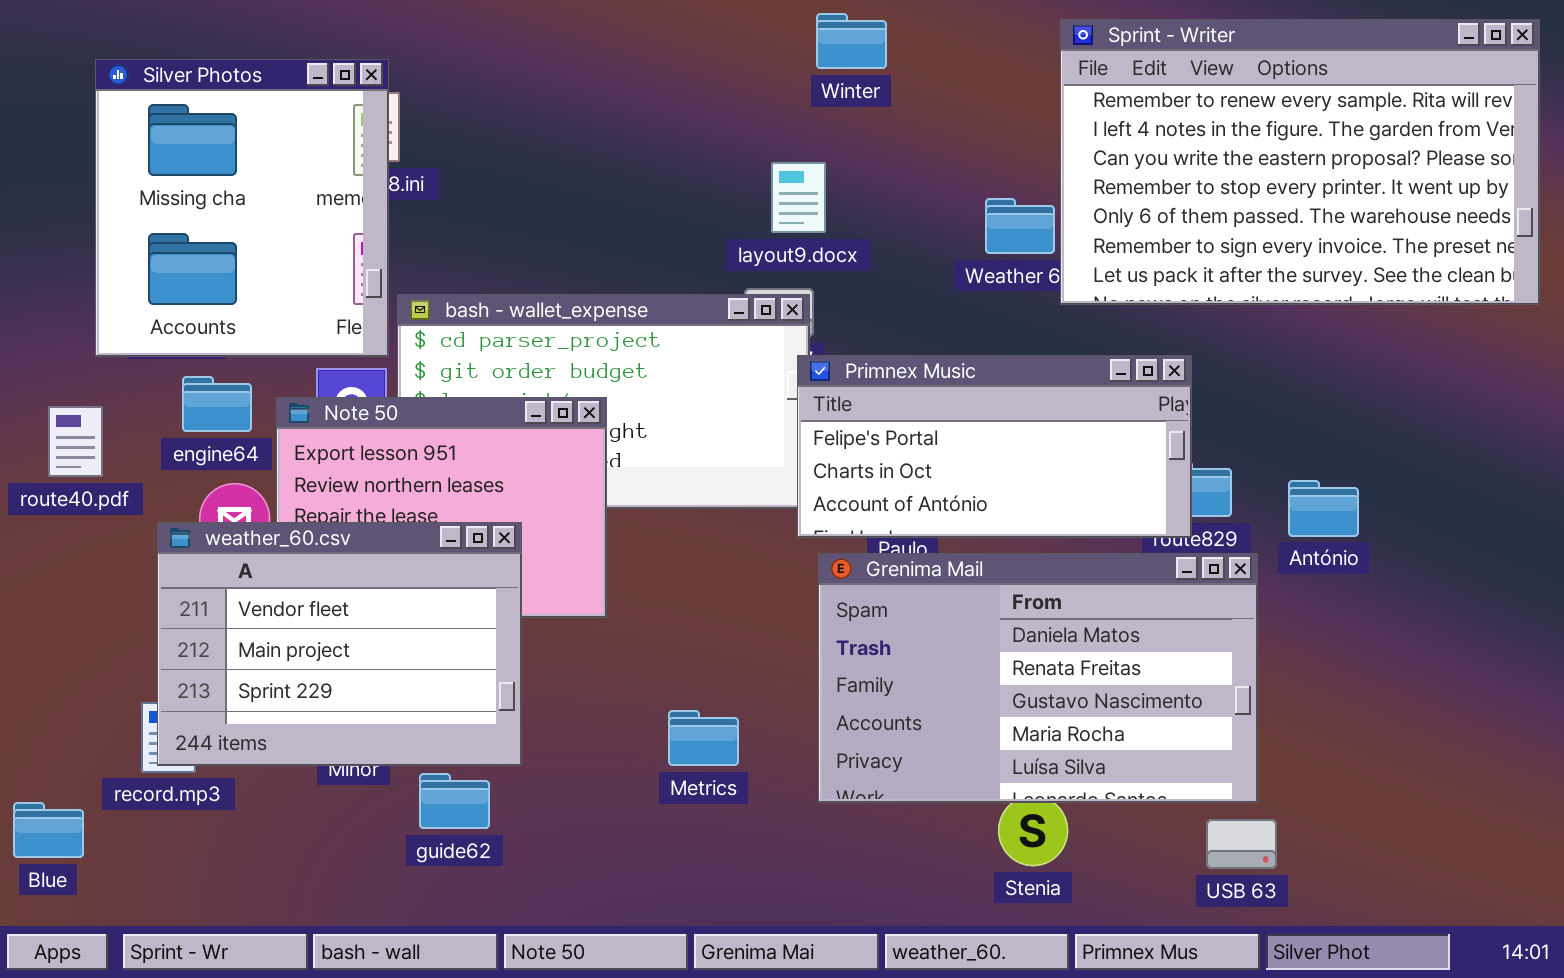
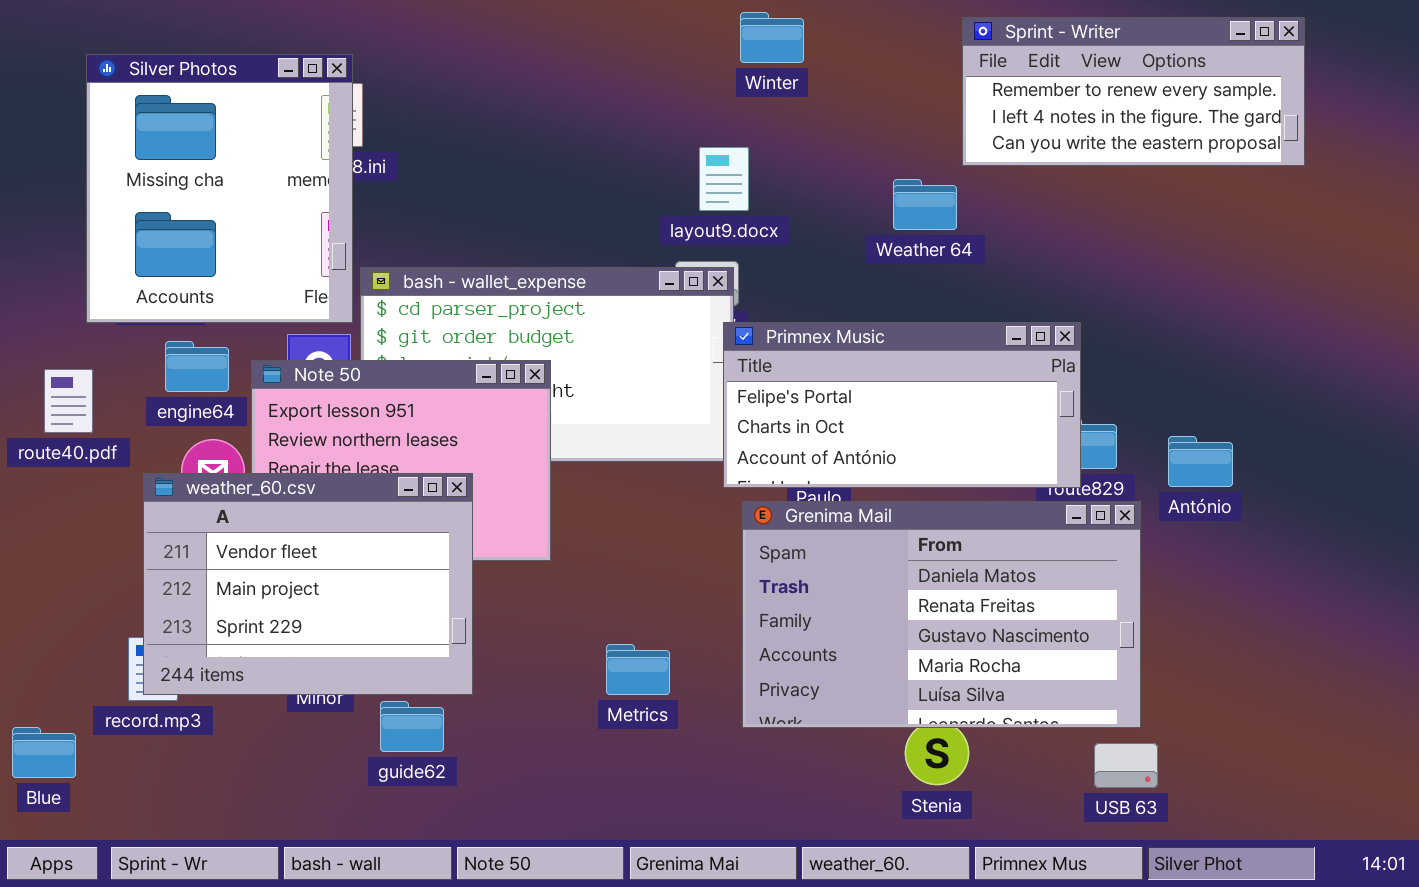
Sprint - Writer: [1060,19,1540,305] -> [962,17,1305,166], resized

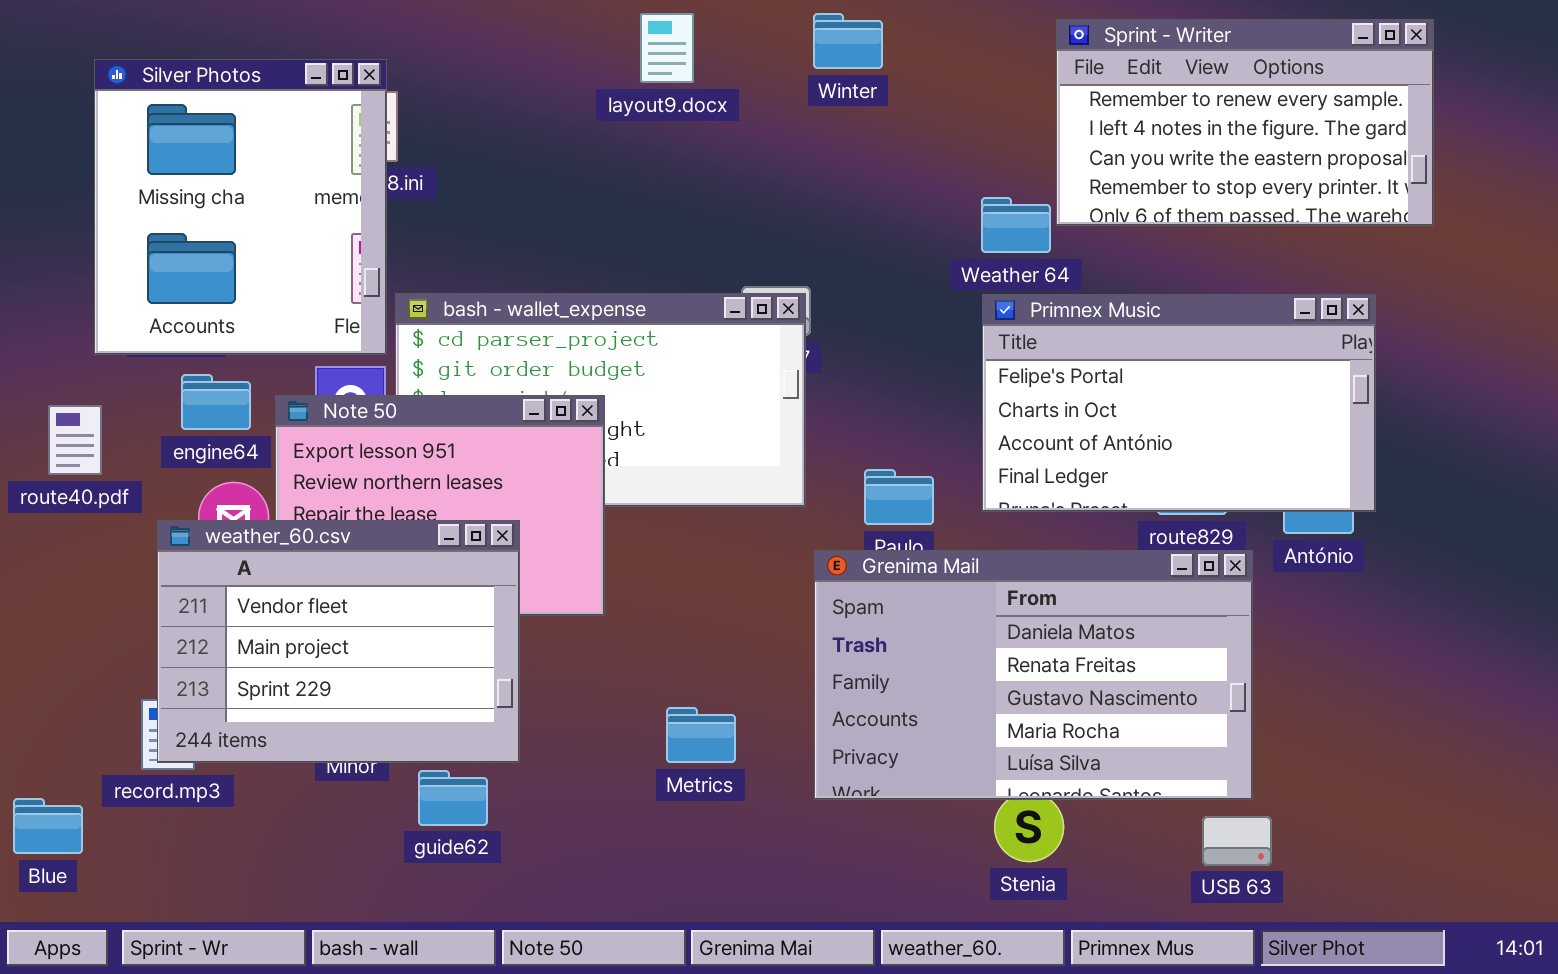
Sprint - Writer: [962,17,1305,166] -> [1056,19,1434,226], resized
layout9.docx: [699,147,749,211] -> [640,13,694,83], moved
Primnex Music: [723,322,1081,488] -> [982,294,1376,512], moved, resized

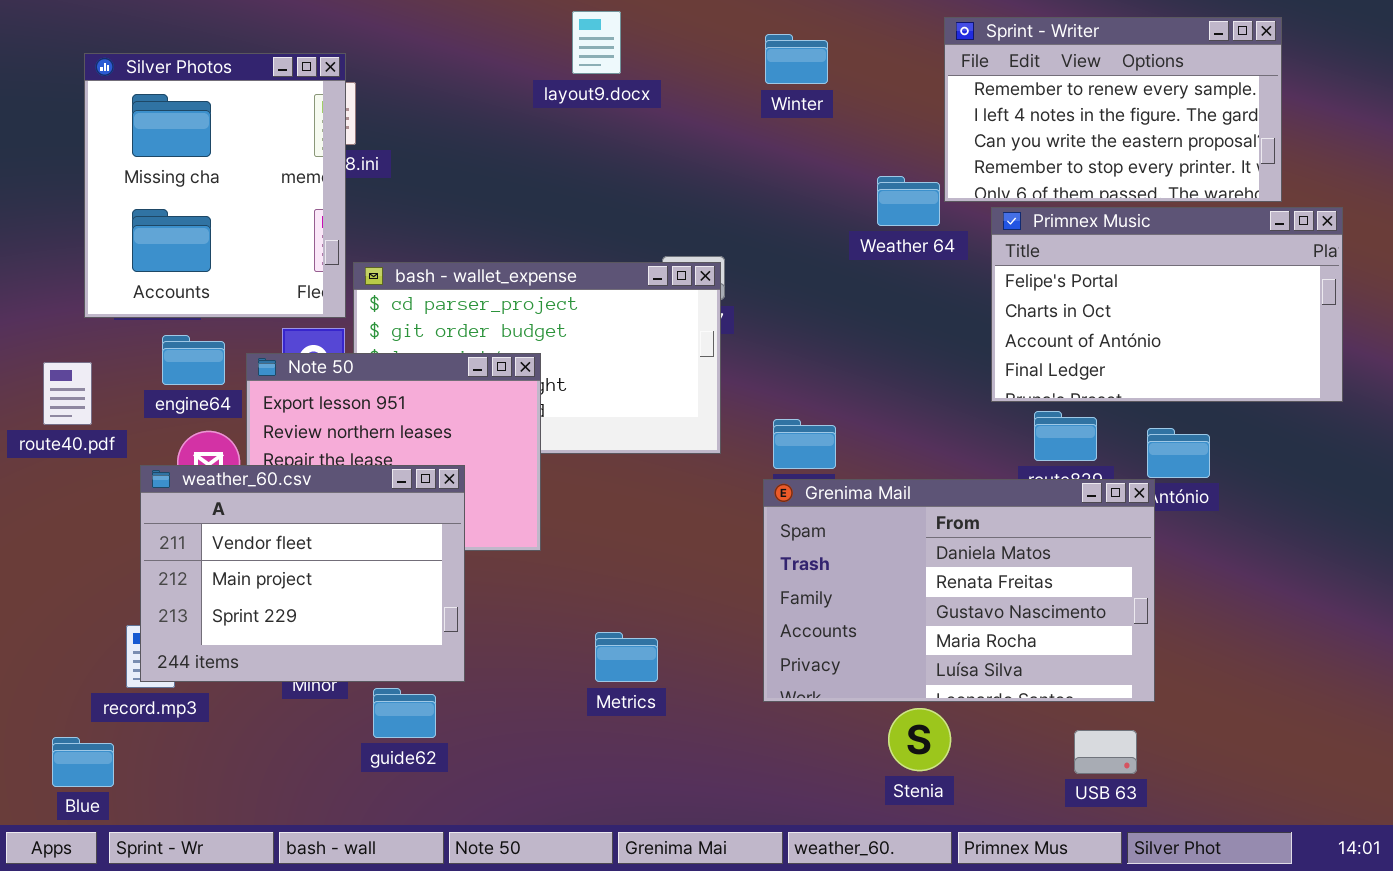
Winter: [813,13,883,69] -> [765,34,828,84], moved
Primnex Music: [982,294,1376,512] -> [991,207,1343,402], moved
Grenima Mail: [814,550,1253,800] -> [763,479,1155,702], moved
Blue: [13,798,83,854] -> [52,737,114,787], moved

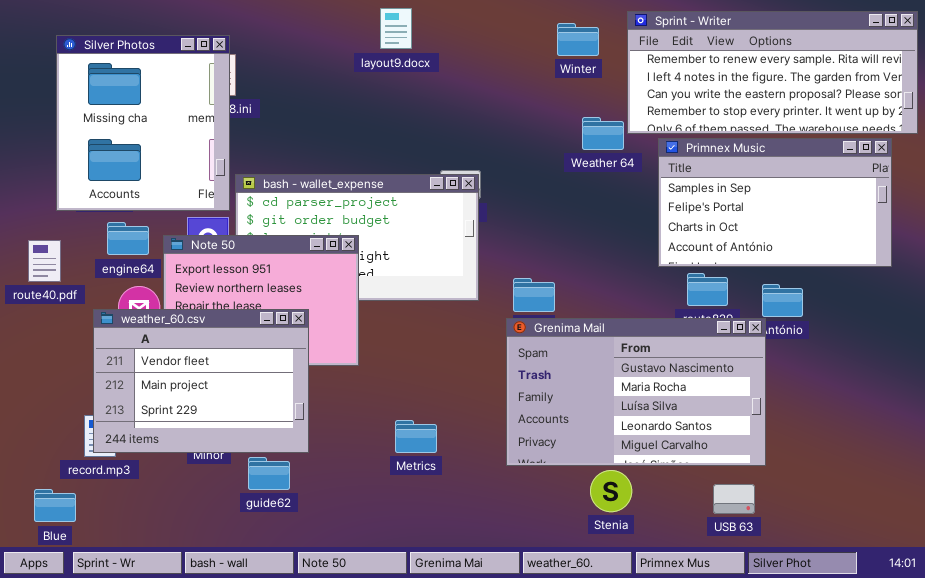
Sprint - Writer: [944,17,1282,202] -> [627,11,918,134], resized
Winter: [765,34,828,84] -> [557,23,599,56], moved
Primnex Music: [991,207,1343,402] -> [658,138,892,267], scrolled up 1 row
Grenima Mail: [763,479,1155,702] -> [506,318,766,466], scrolled down 2 rows

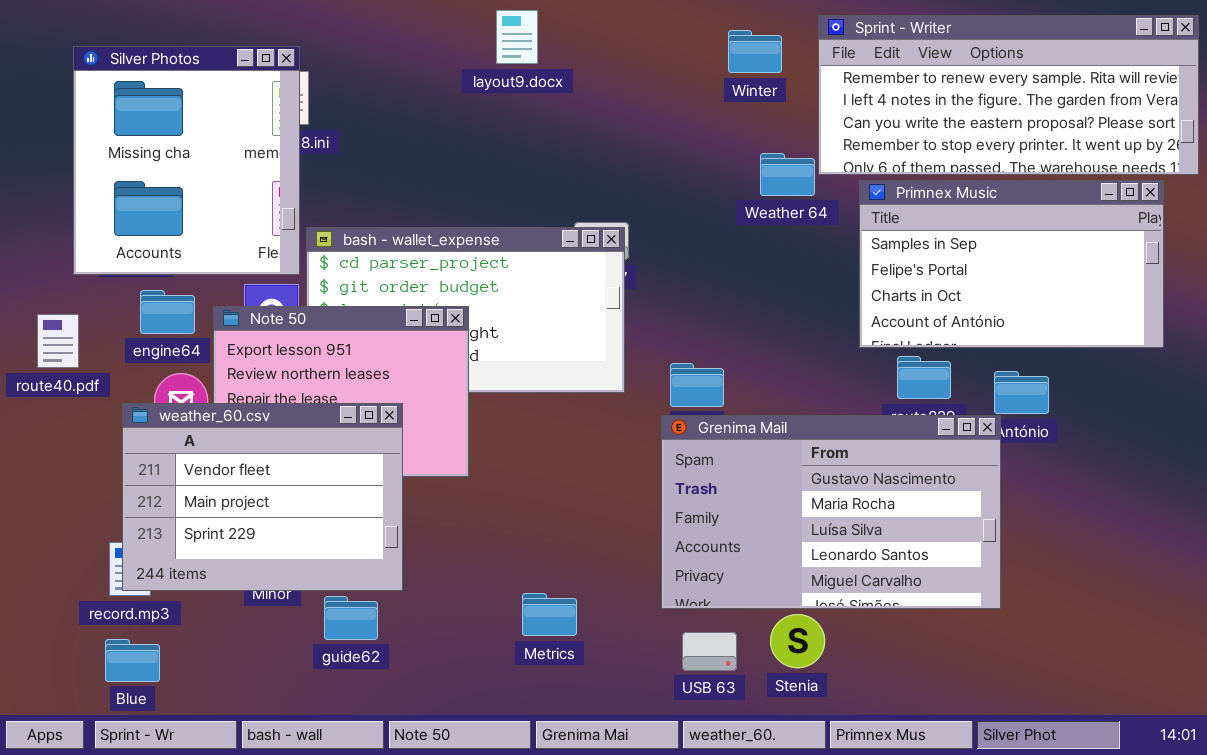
Metrics: [395,420,437,453] -> [522,593,577,636], moved
USB 63: [713,484,755,514] -> [682,632,737,671], moved
Blue: [34,489,76,522] -> [105,639,160,682], moved

